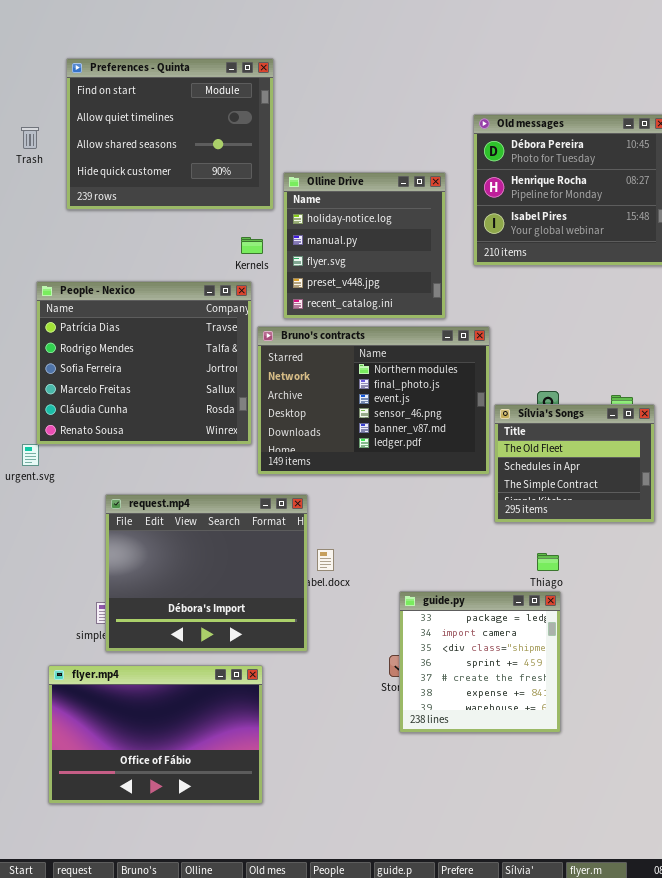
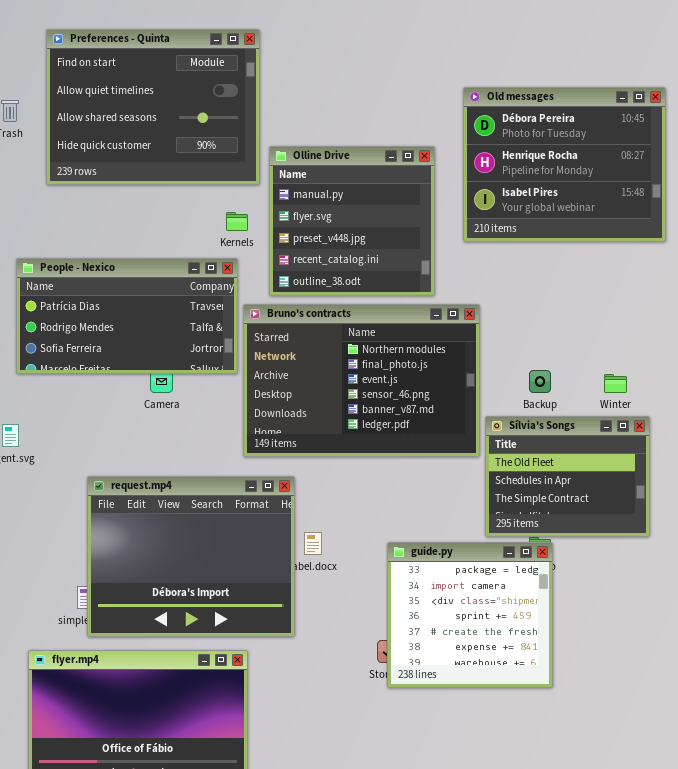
Olline Drive: [283,172,446,319] -> [269,146,435,296], scrolled down 1 row
People - Nexico: [36,281,252,445] -> [16,258,238,374], resized
Sílvia's Songs: [494,404,655,523] -> [485,416,650,537], moved
guide.py: [399,591,561,733] -> [387,542,553,688], moved

